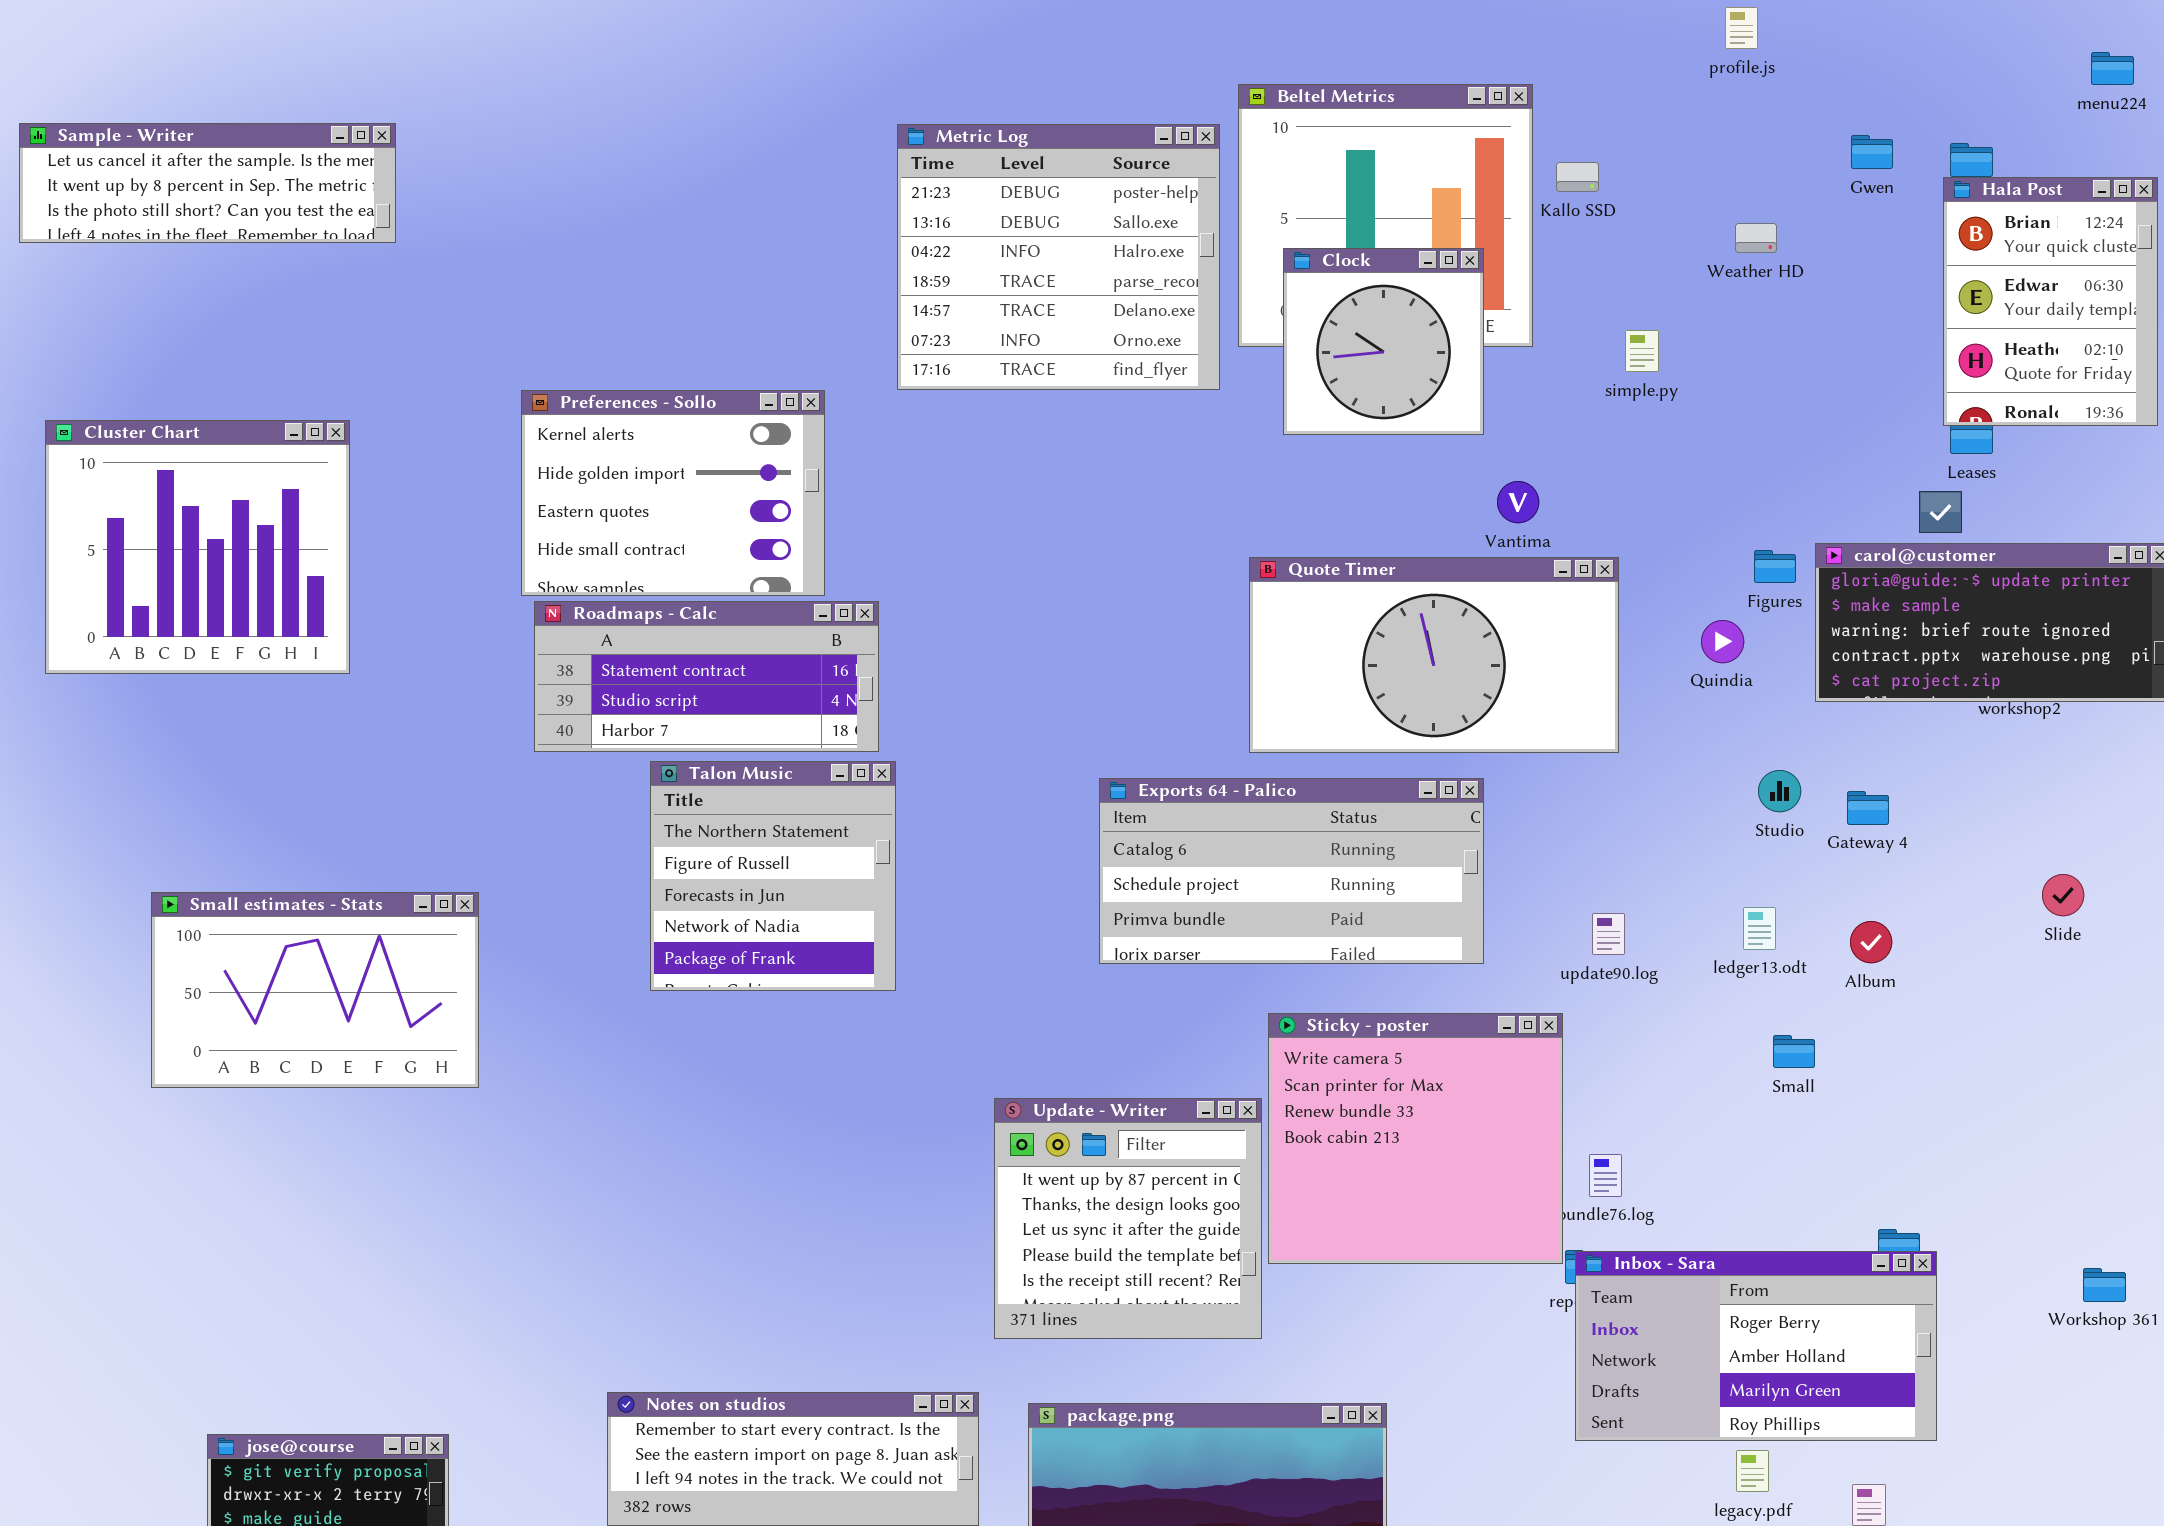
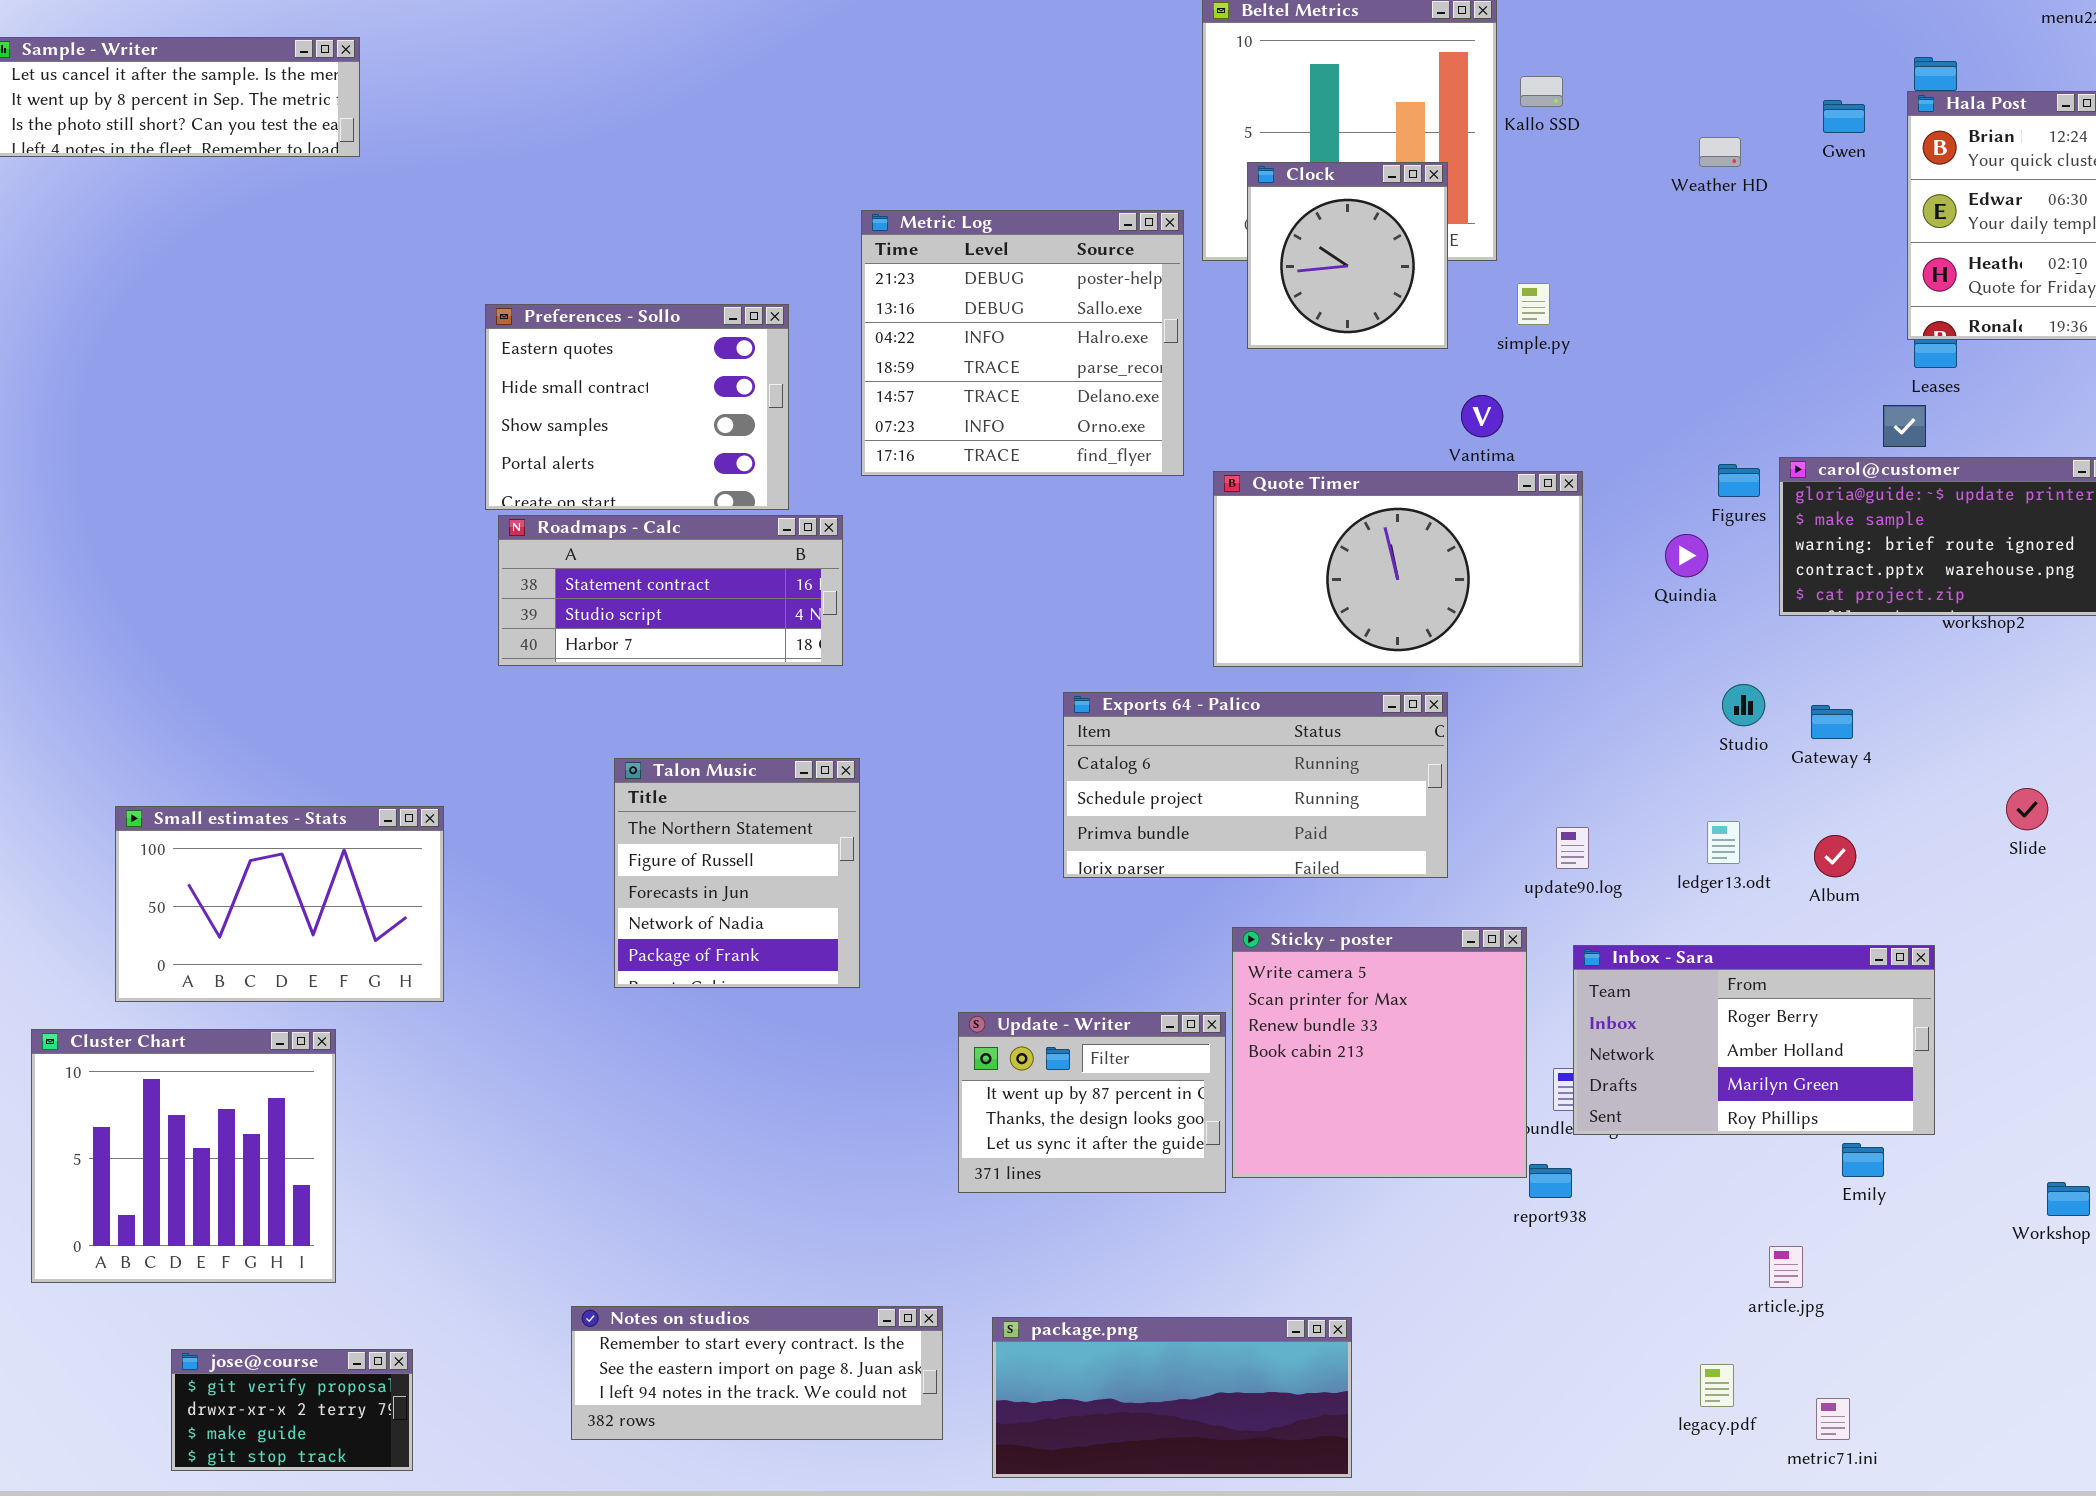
Metric Log: [897,124,1220,390] -> [861,210,1184,476], moved
Gwen: [1851,135,1893,169] -> [1823,100,1865,133], moved
simple.py: [1625,330,1659,372] -> [1517,283,1550,325], moved
Preferences - Sollo: [521,390,825,596] -> [485,304,789,510], scrolled down 2 rows
Cluster Chart: [45,420,350,674] -> [31,1029,336,1283], moved
Talon Music: [650,761,896,991] -> [614,758,860,988], moved
Update - Writer: [994,1098,1262,1339] -> [958,1012,1226,1193], resized
Inbox - Sara: [1575,1251,1937,1441] -> [1573,945,1935,1135], moved

